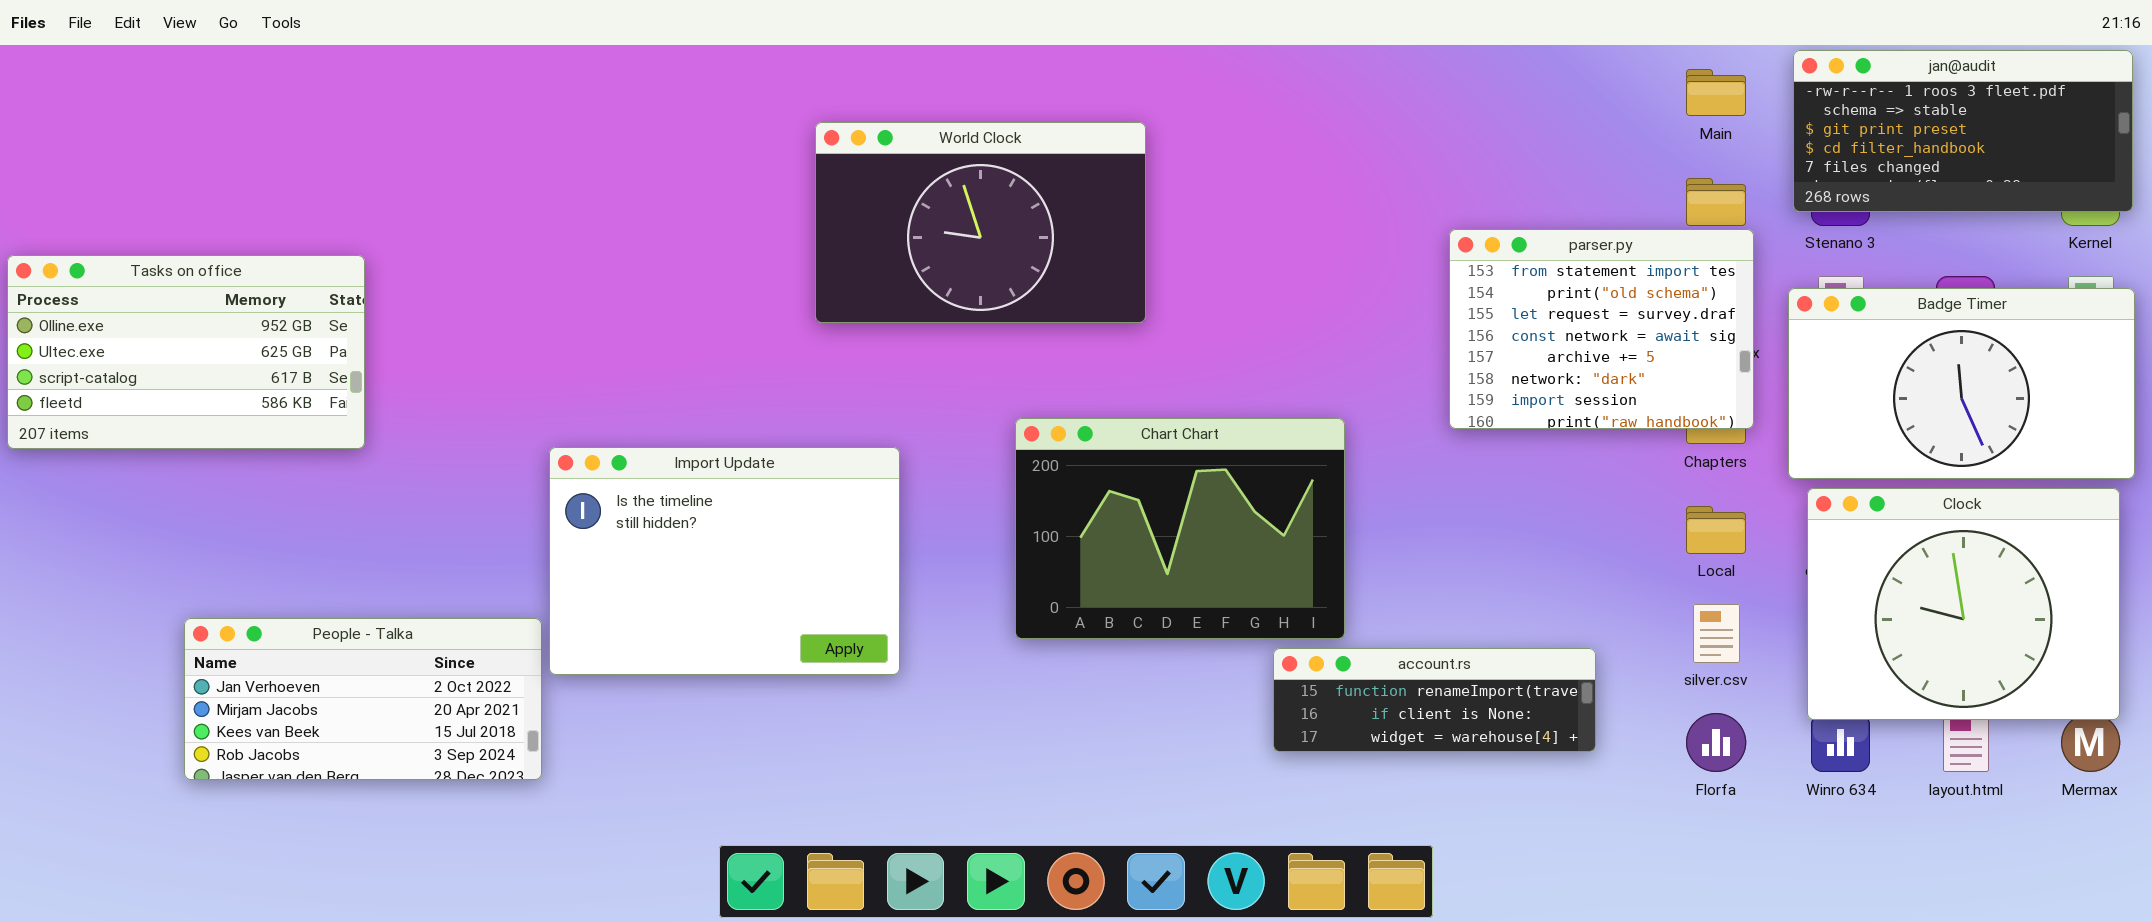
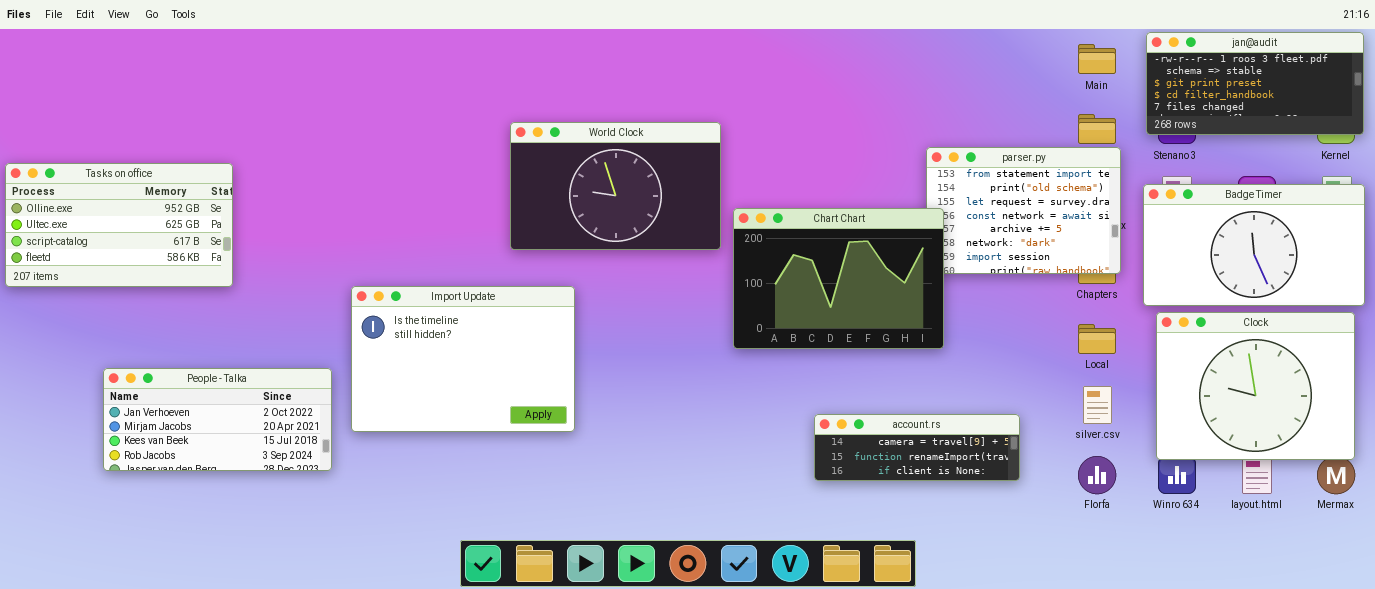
World Clock: [815,122,1146,323] -> [510,122,721,250], moved
Chart Chart: [1015,418,1345,639] -> [733,208,944,349], moved
People - Talka: [184,618,542,780] -> [103,368,332,471], moved
account.rs: [1273,648,1596,752] -> [814,414,1020,481], scrolled up 1 row

